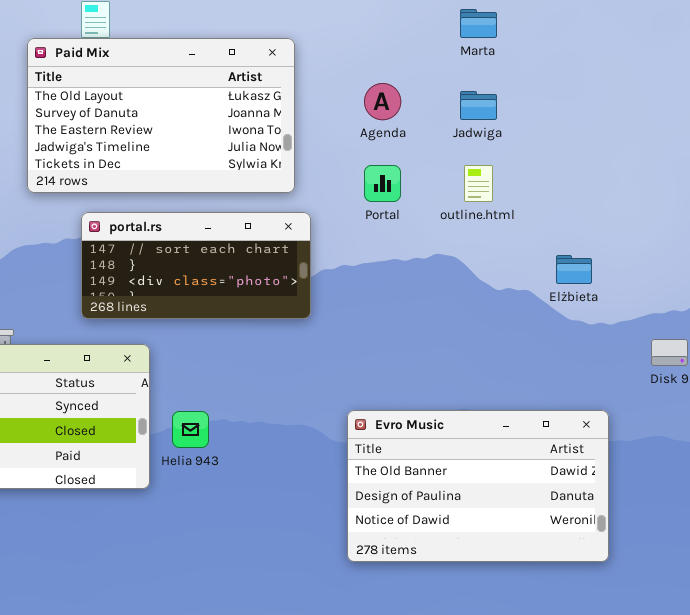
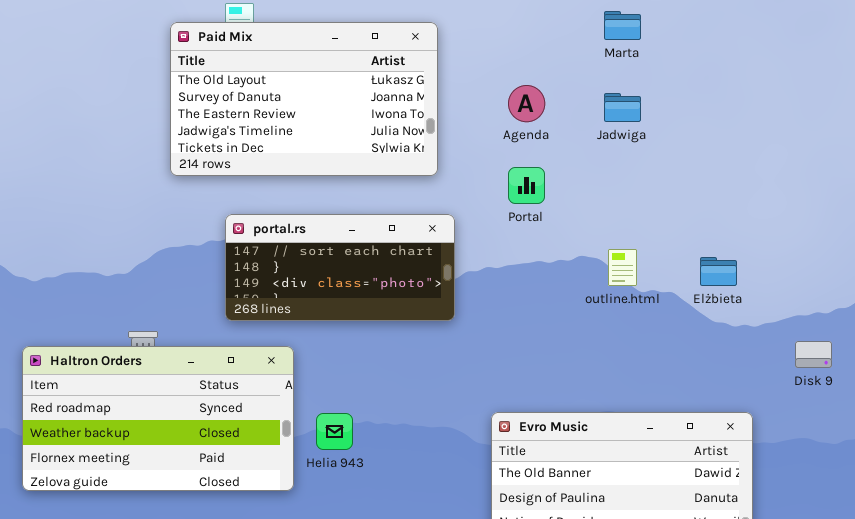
Paid Mix: [27,38,295,193] -> [170,22,438,176], moved
outline.html: [464,165,493,202] -> [608,249,637,286], moved

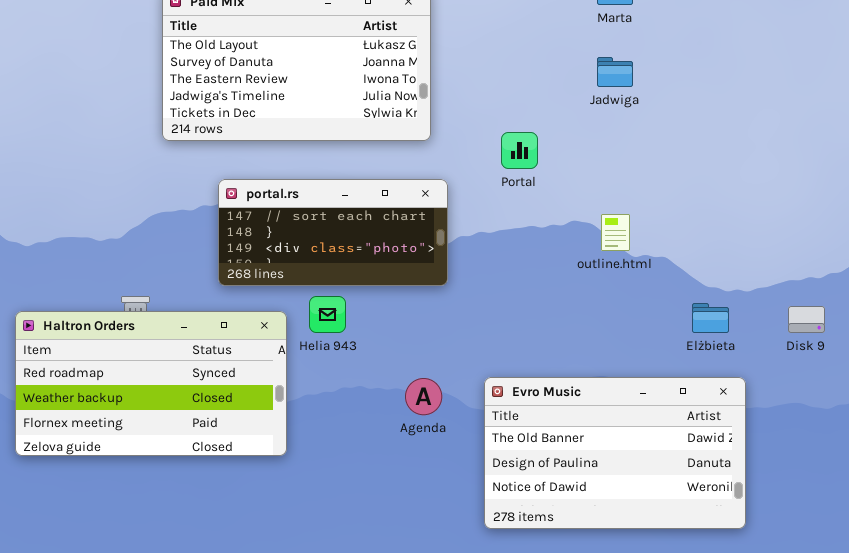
Agenda: [508,85,545,122] -> [405,378,442,415], moved
Elżbieta: [700,257,737,286] -> [692,303,729,333], moved
Helia 943: [316,413,353,450] -> [309,296,346,333], moved

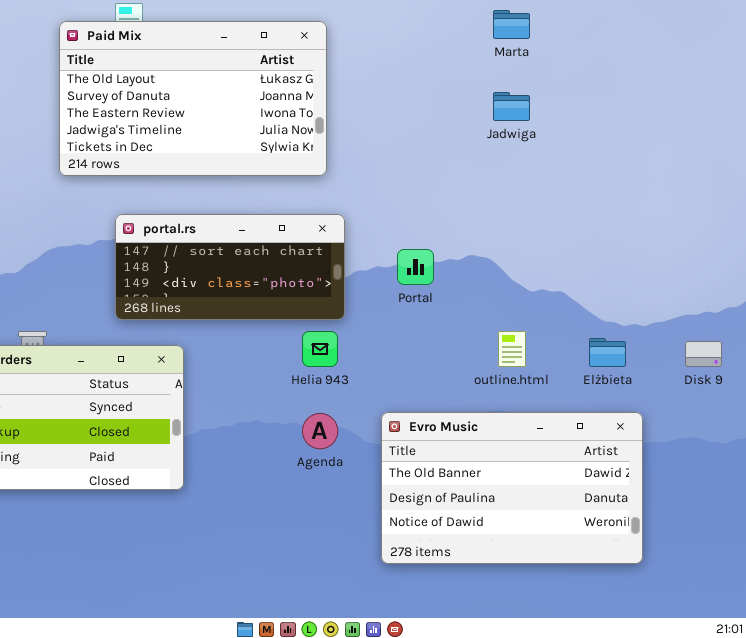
Portal: [501,132,538,169] -> [397,249,434,285], moved
outline.html: [601,214,630,251] -> [498,331,526,367], moved
Helia 943: [309,296,346,333] -> [302,331,338,367], moved

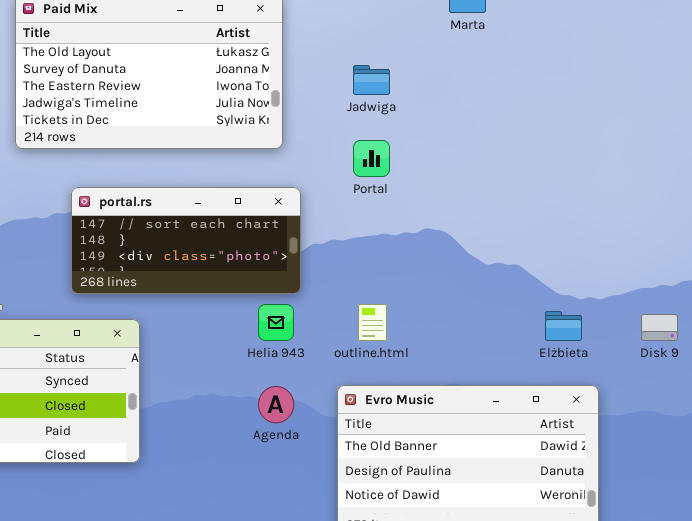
Jadwiga: [493,92,530,121] -> [353,65,390,95], moved
Portal: [397,249,434,285] -> [353,140,390,177], moved
outline.html: [498,331,526,367] -> [358,304,387,341], moved

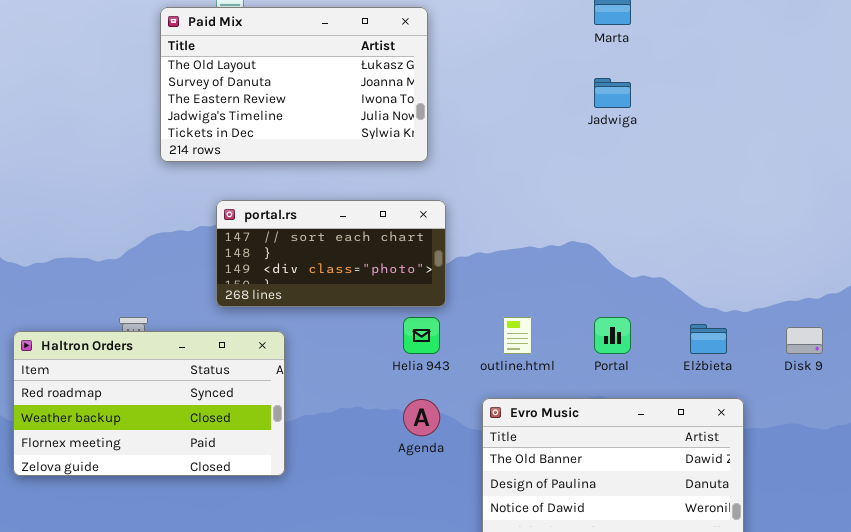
Jadwiga: [353,65,390,95] -> [594,78,631,108], moved
Portal: [353,140,390,177] -> [594,317,631,354], moved

